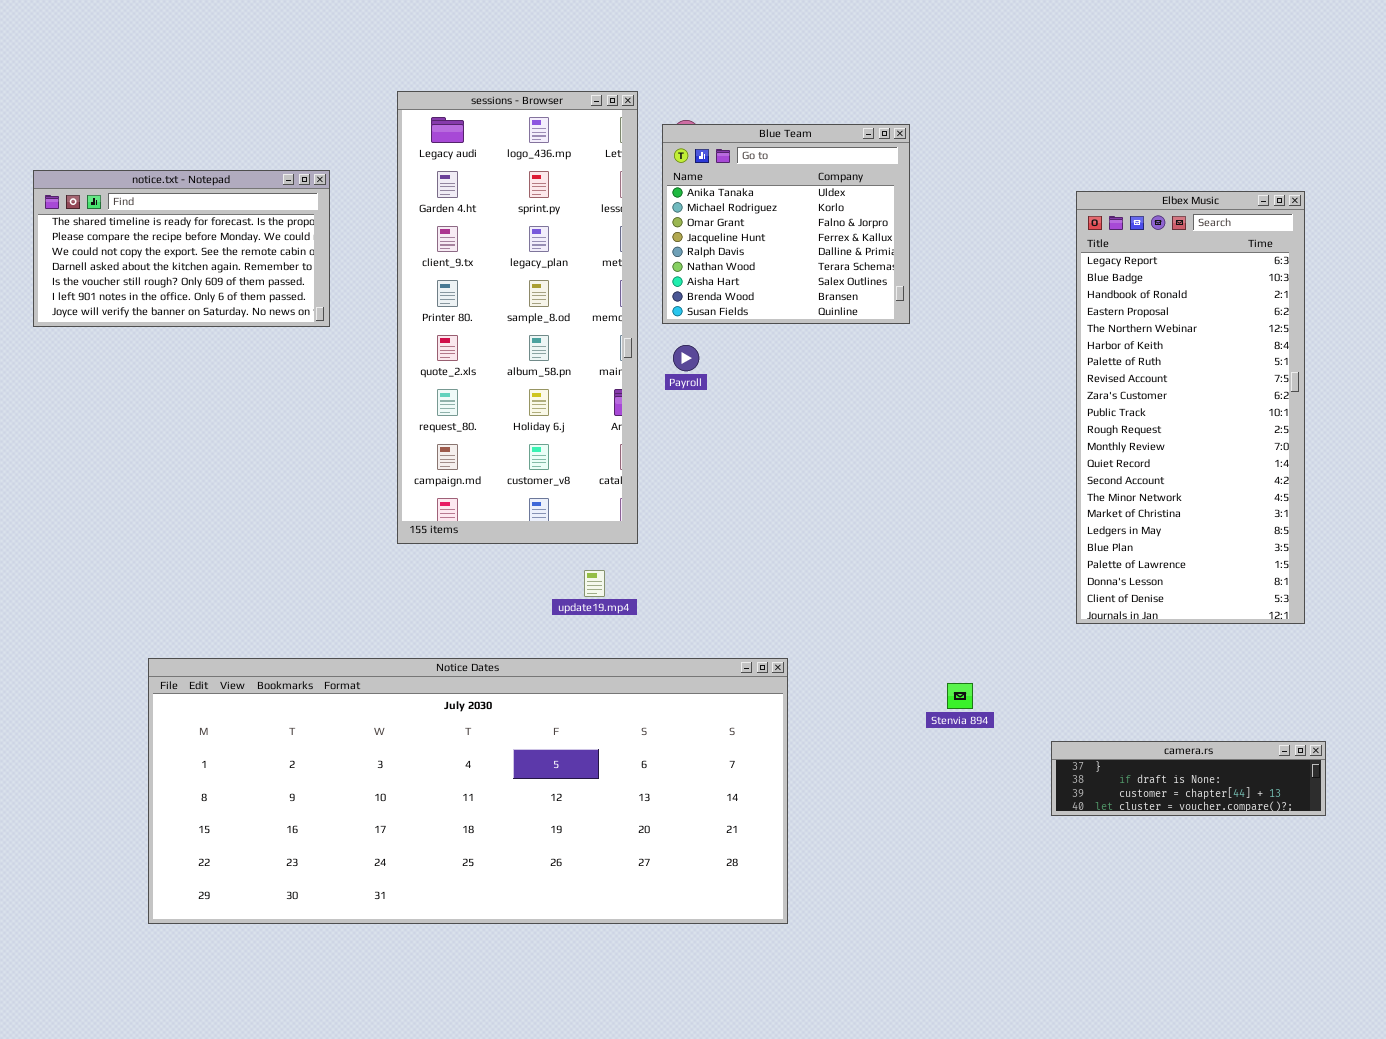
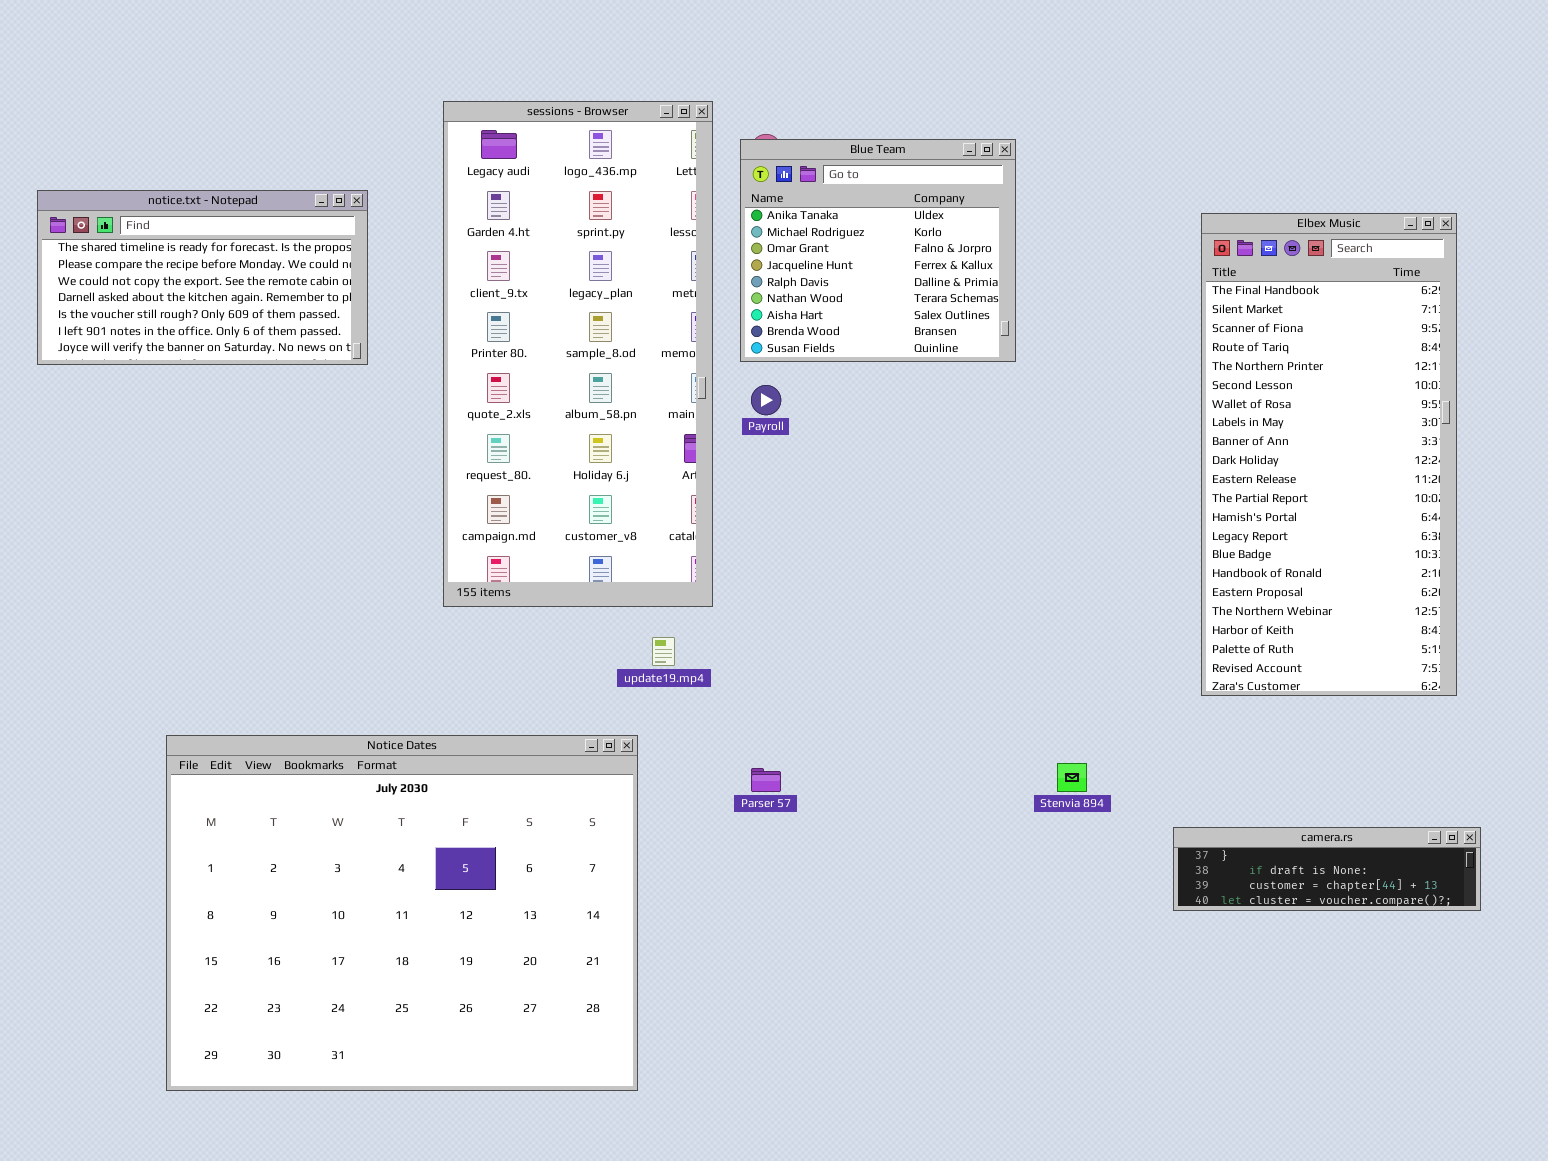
Elbex Music: [1076,191,1305,624] -> [1201,213,1457,696], scrolled up 13 rows
Notice Dates: [148,658,788,924] -> [166,735,638,1091], resized

